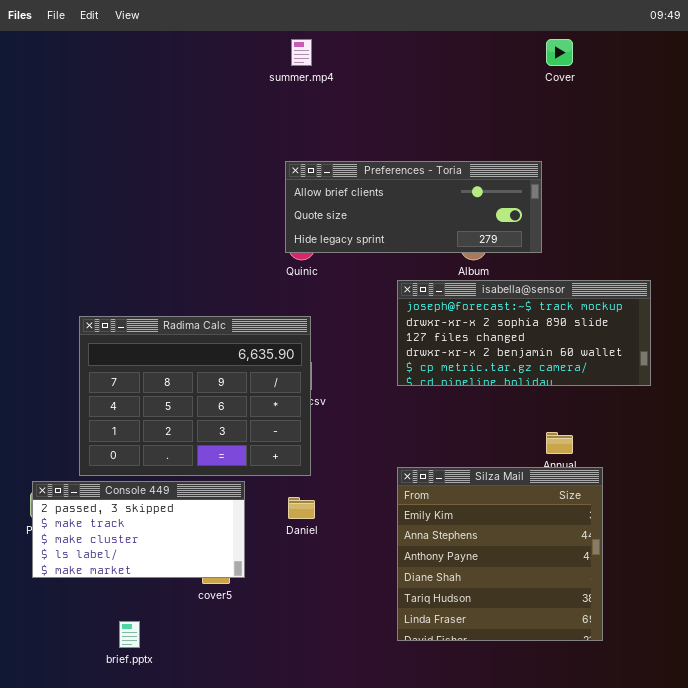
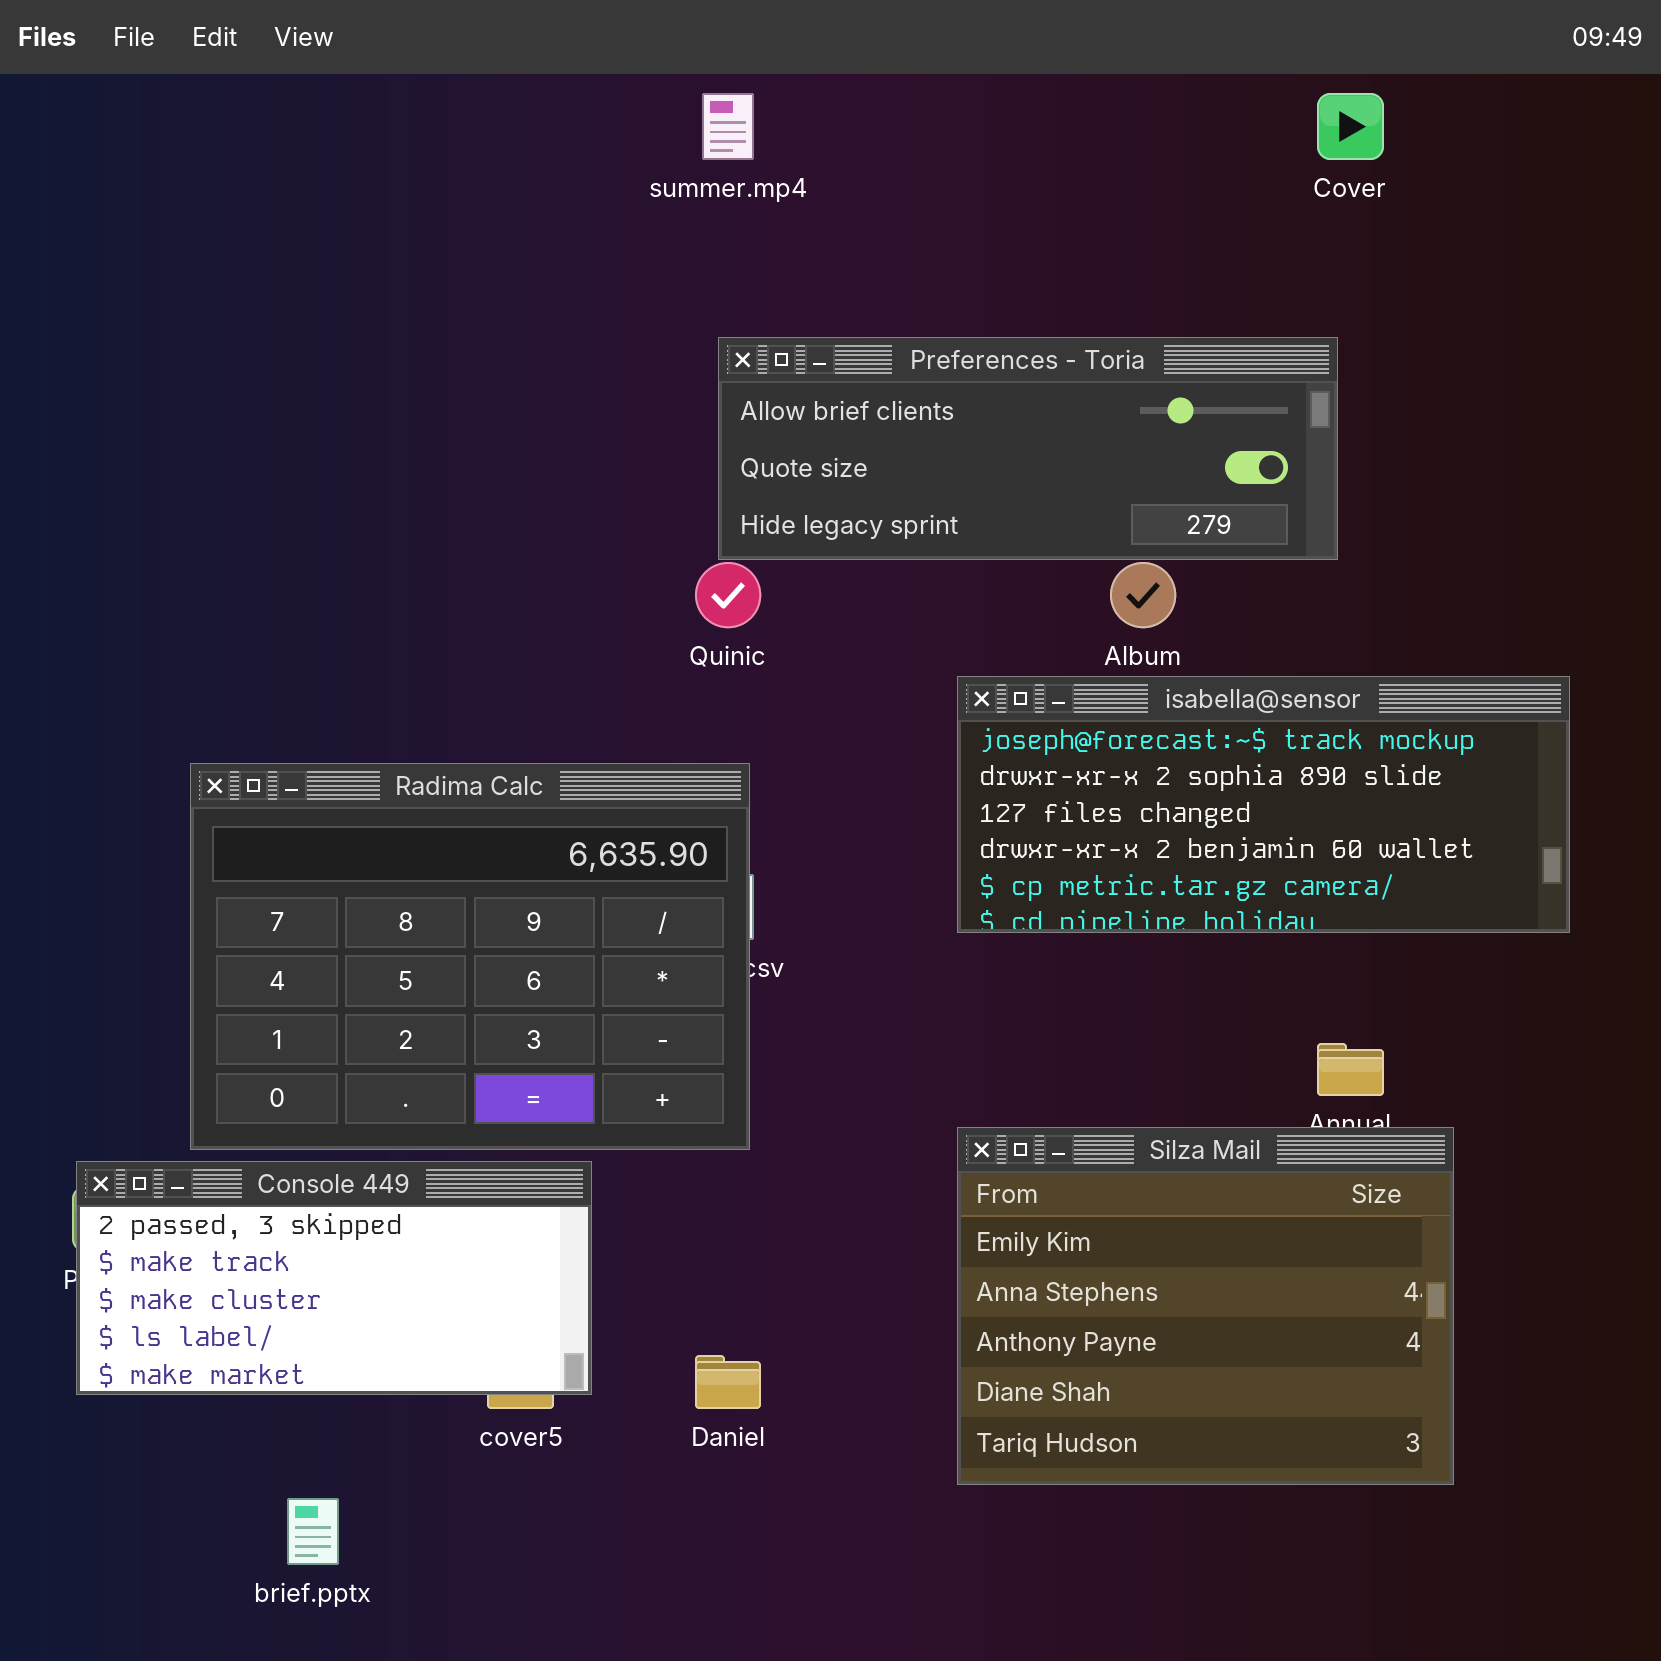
Preferences - Toria: [285,161,542,253] -> [718,337,1338,560], moved
Silza Mail: [397,467,603,641] -> [957,1127,1454,1485], resized
Daniel: [288,497,315,519] -> [695,1355,761,1409], moved

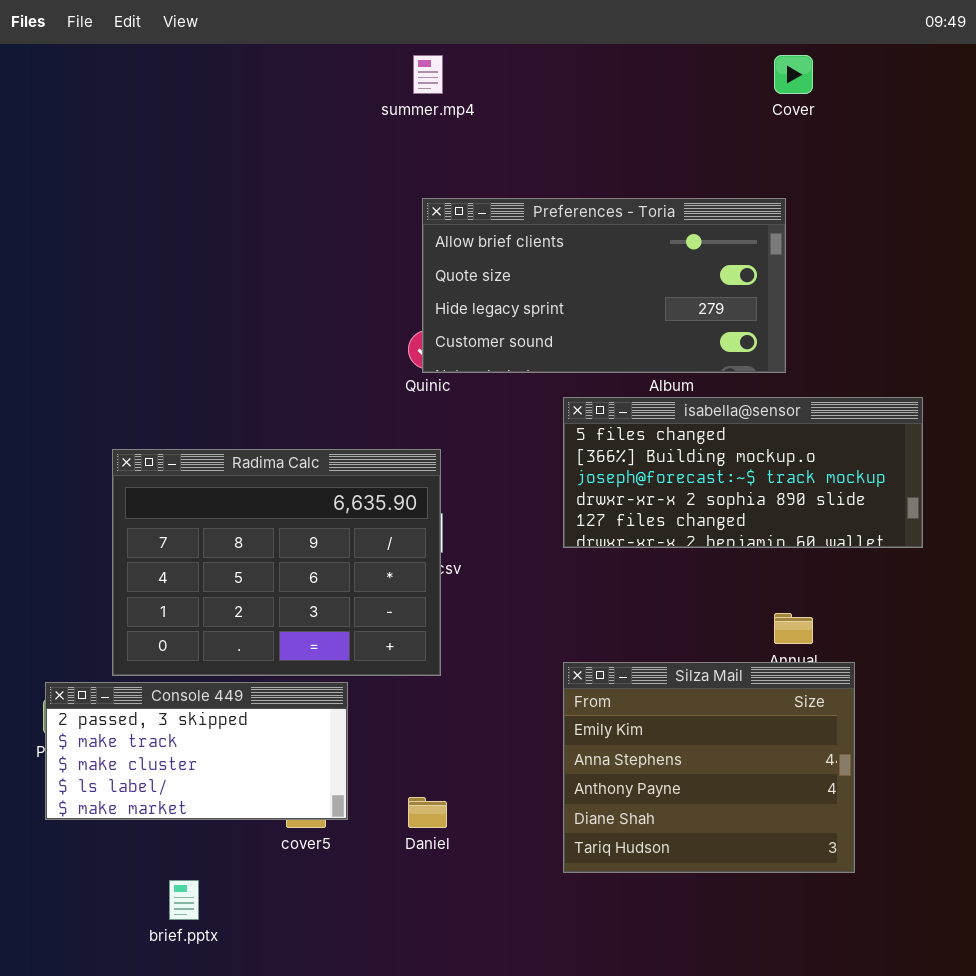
Preferences - Toria: [718,337,1338,560] -> [422,198,786,373], resized
isabella@sensor: [957,676,1570,933] -> [563,397,923,548], scrolled up 2 rows

